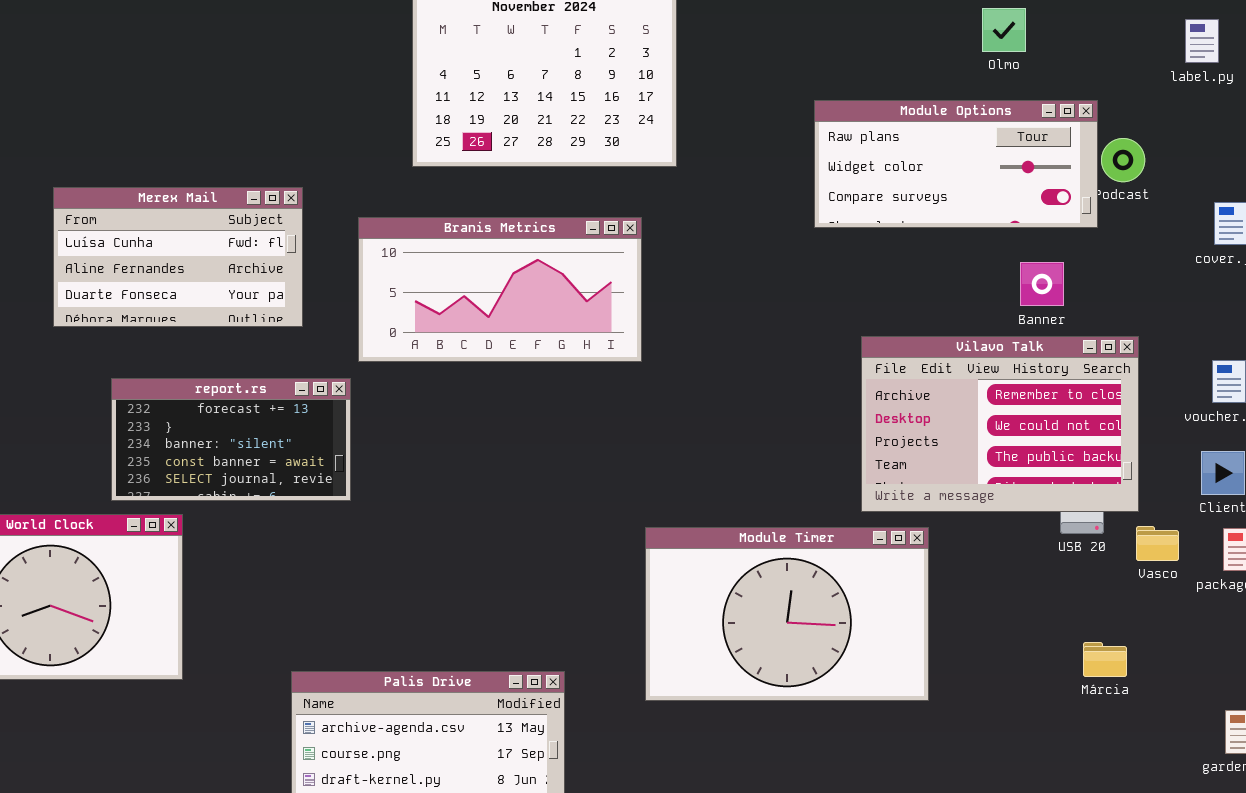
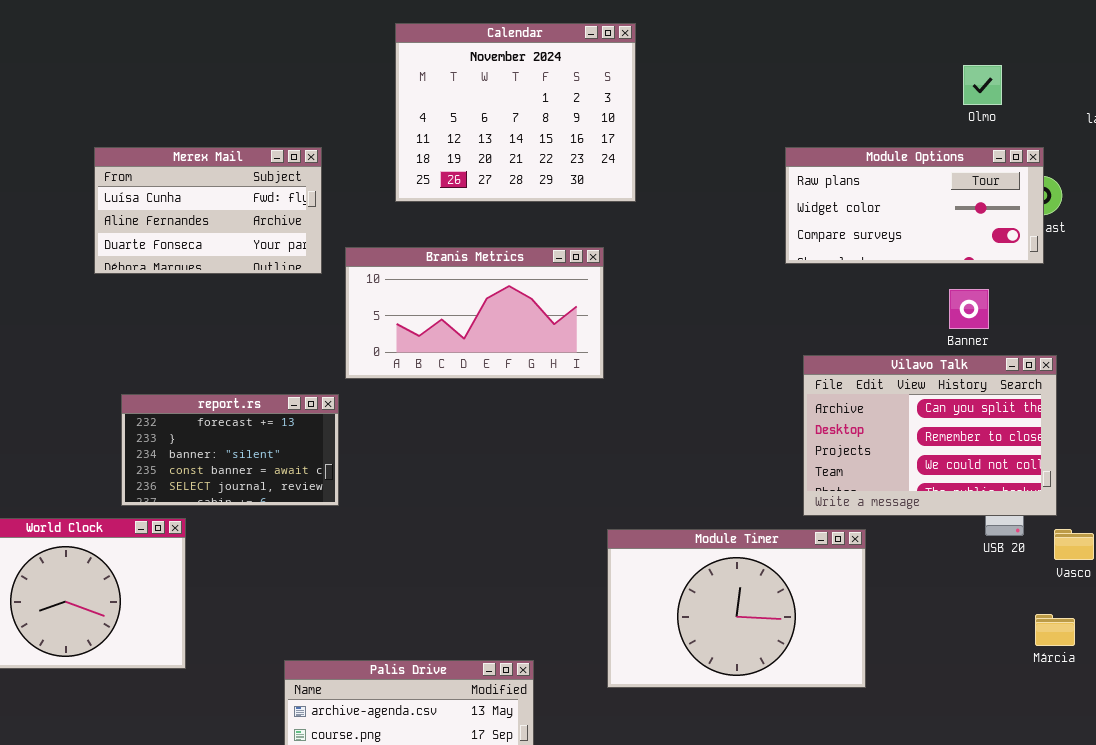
Olmo: [982,8,1026,52] -> [963,65,1002,105], moved
Module Options: [814,100,1098,228] -> [785,147,1044,264], moved
Merex Mail: [53,187,303,327] -> [94,147,322,274], moved
Vilavo Talk: [861,336,1139,512] -> [803,355,1057,516], scrolled up 1 row
Márcia: [1083,642,1127,677] -> [1035,614,1075,646], moved

